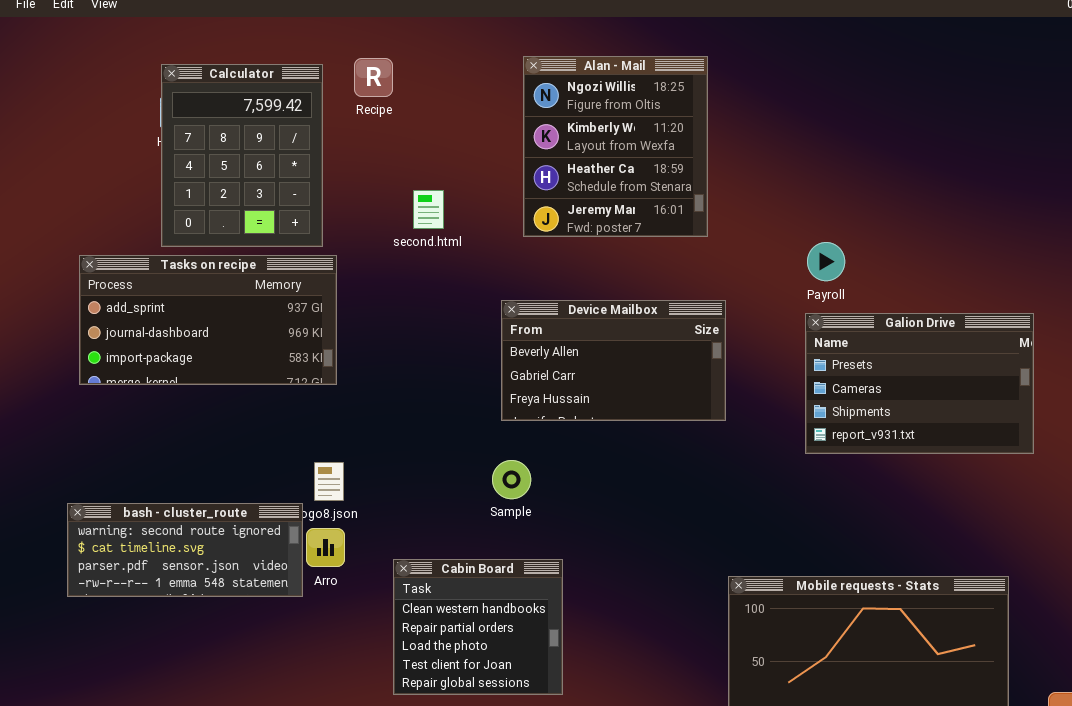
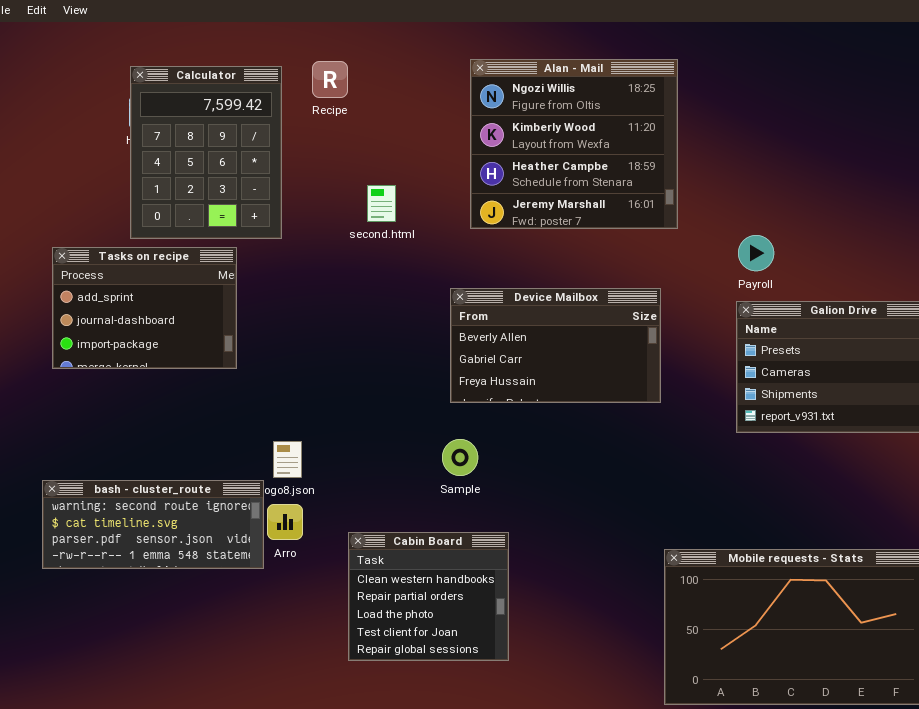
Alan - Mail: [523,56,708,237] -> [470,59,678,229], resized
Tasks on recipe: [79,255,337,385] -> [52,247,237,369], resized

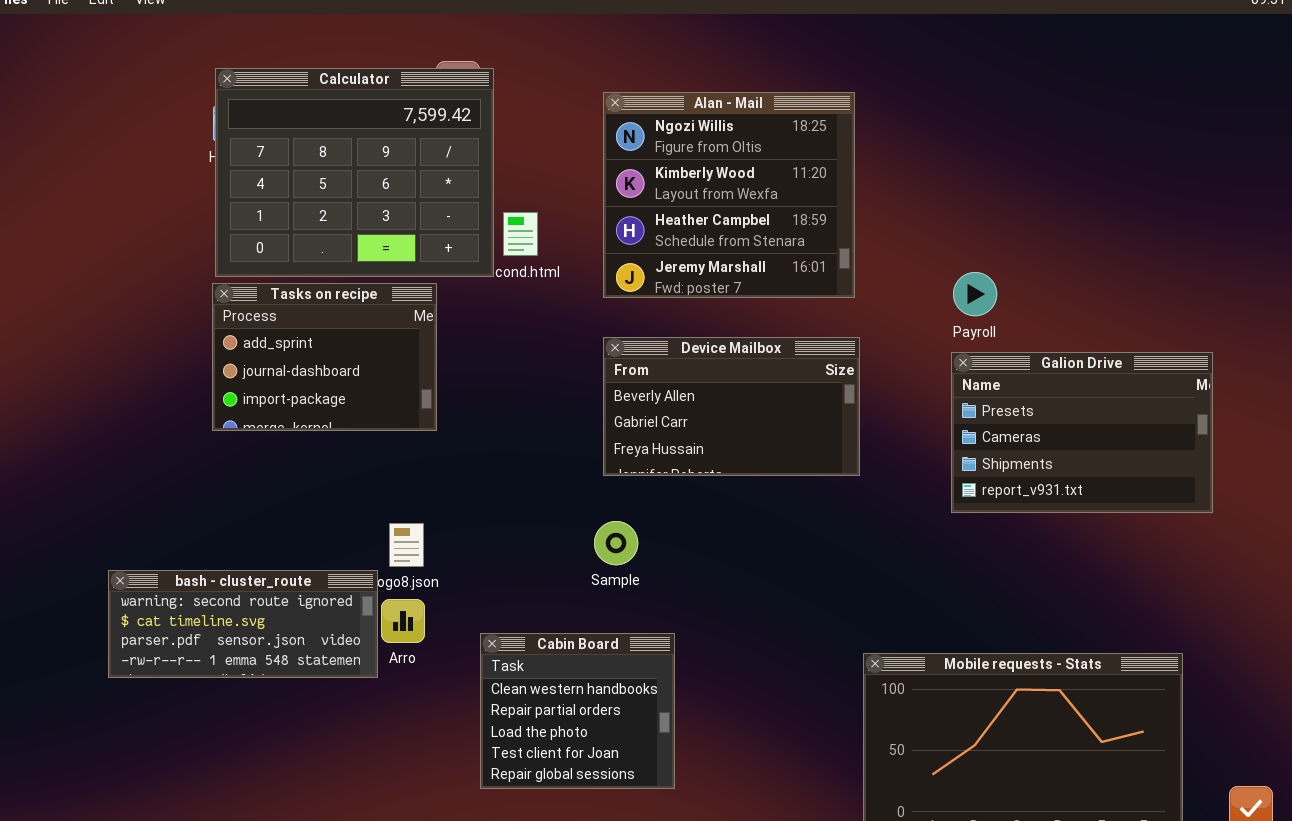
Alan - Mail: [470,59,678,229] -> [603,92,855,298], moved
Calculator: [130,66,282,239] -> [215,68,494,277], resized
Tasks on recipe: [52,247,237,369] -> [212,283,437,431], moved

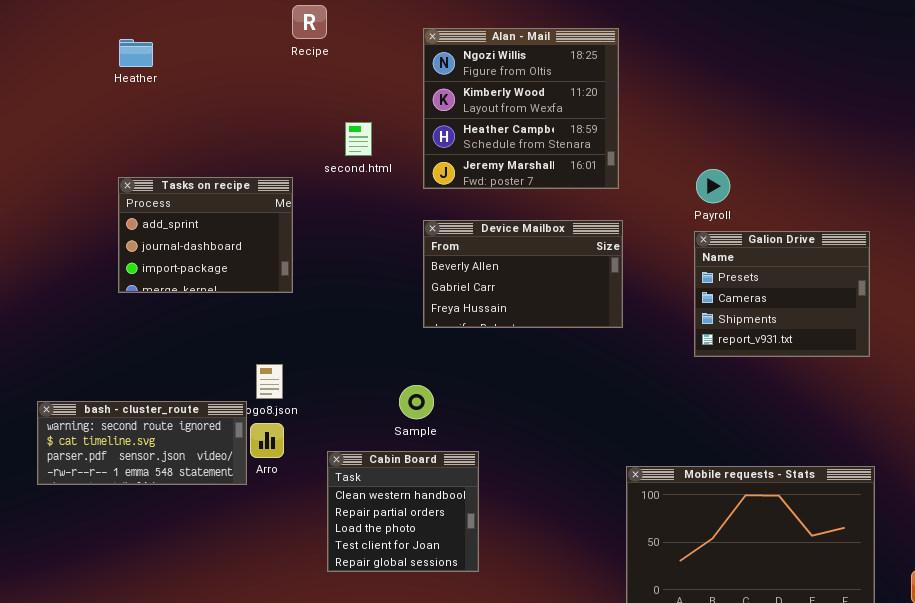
Calculator: [215,68,494,277] -> none, closed
Galion Drive: [951,352,1213,513] -> [694,231,870,357], resized
Sample: [594,521,638,565] -> [399,385,434,419], moved

